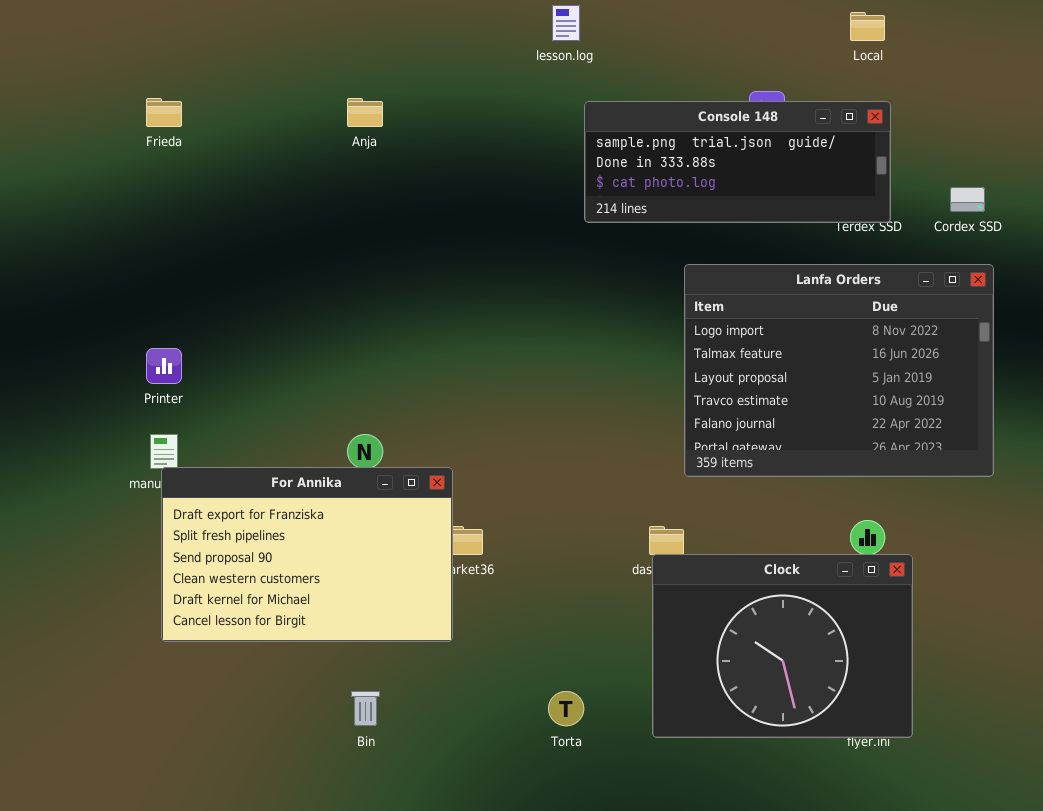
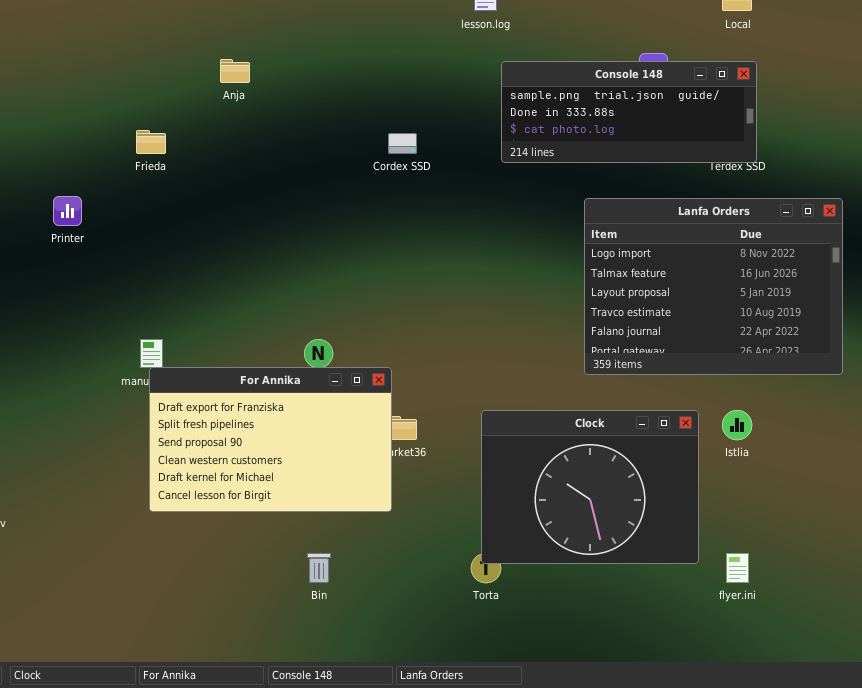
Frieda: [146,98,182,127] -> [136,130,166,154], moved
Anja: [347,98,383,127] -> [220,59,250,83], moved
Cordex SSD: [950,187,985,212] -> [388,133,417,154], moved
Printer: [146,348,182,384] -> [53,196,82,226], moved
Clock: [652,554,913,738] -> [481,410,699,564], moved

